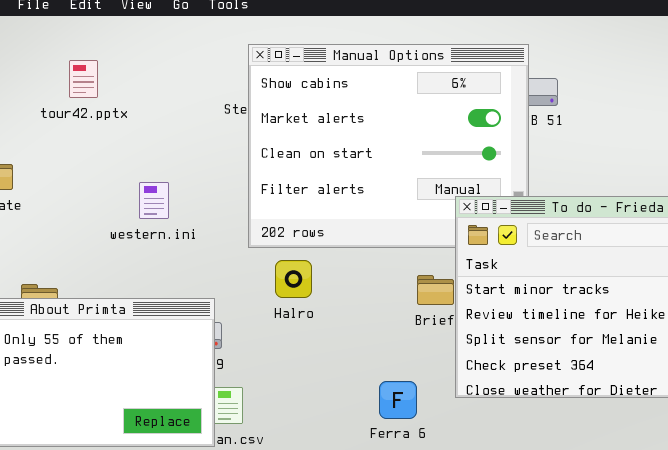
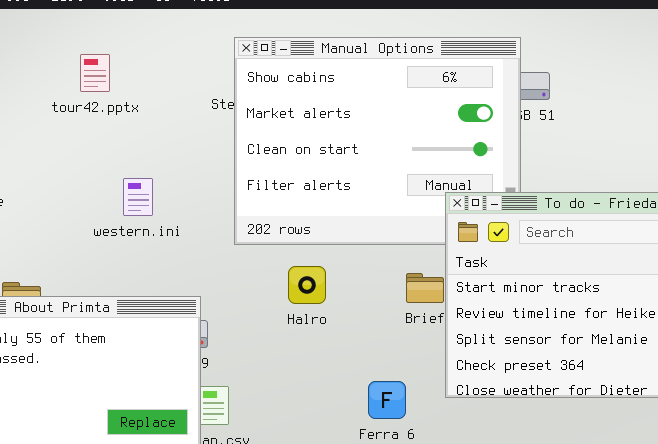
tour42.pptx: [69,60,98,98] -> [80,54,110,92], moved
Halro: [275,260,312,298] -> [288,266,326,304], moved

